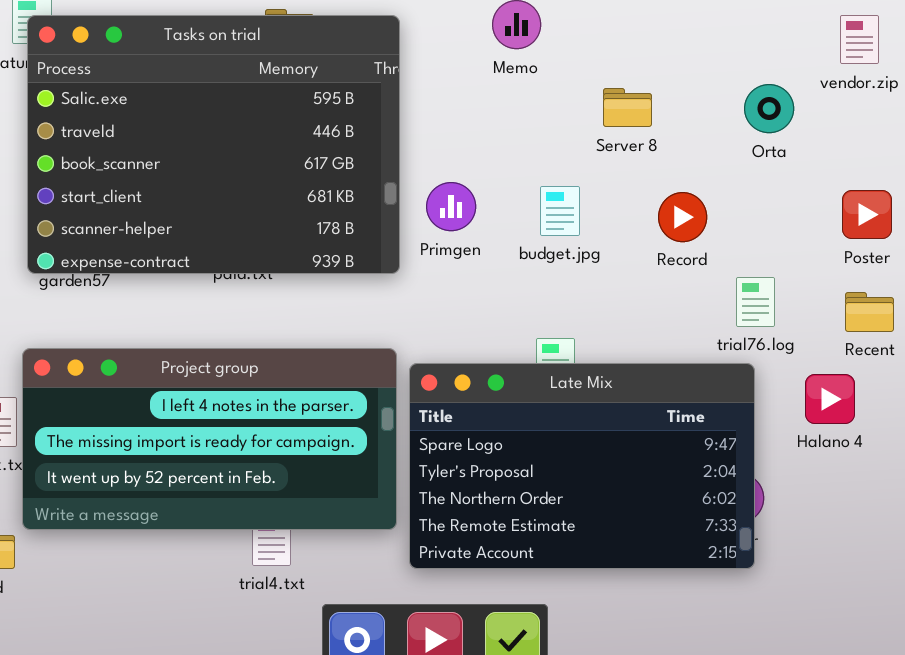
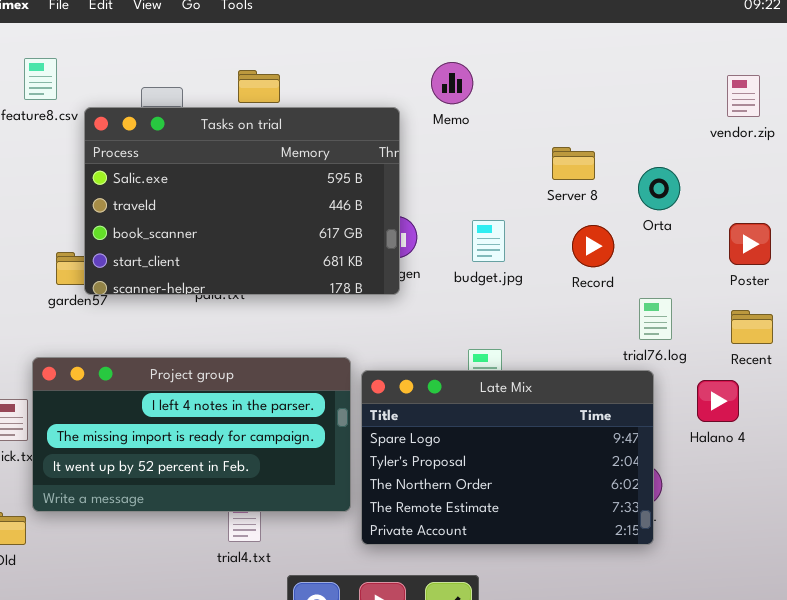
Tasks on trial: [27,15,400,274] -> [84,107,400,295], moved, resized
Orta: [744,84,794,133] -> [638,167,680,210], moved
Server 8: [603,88,652,127] -> [552,147,595,180], moved

